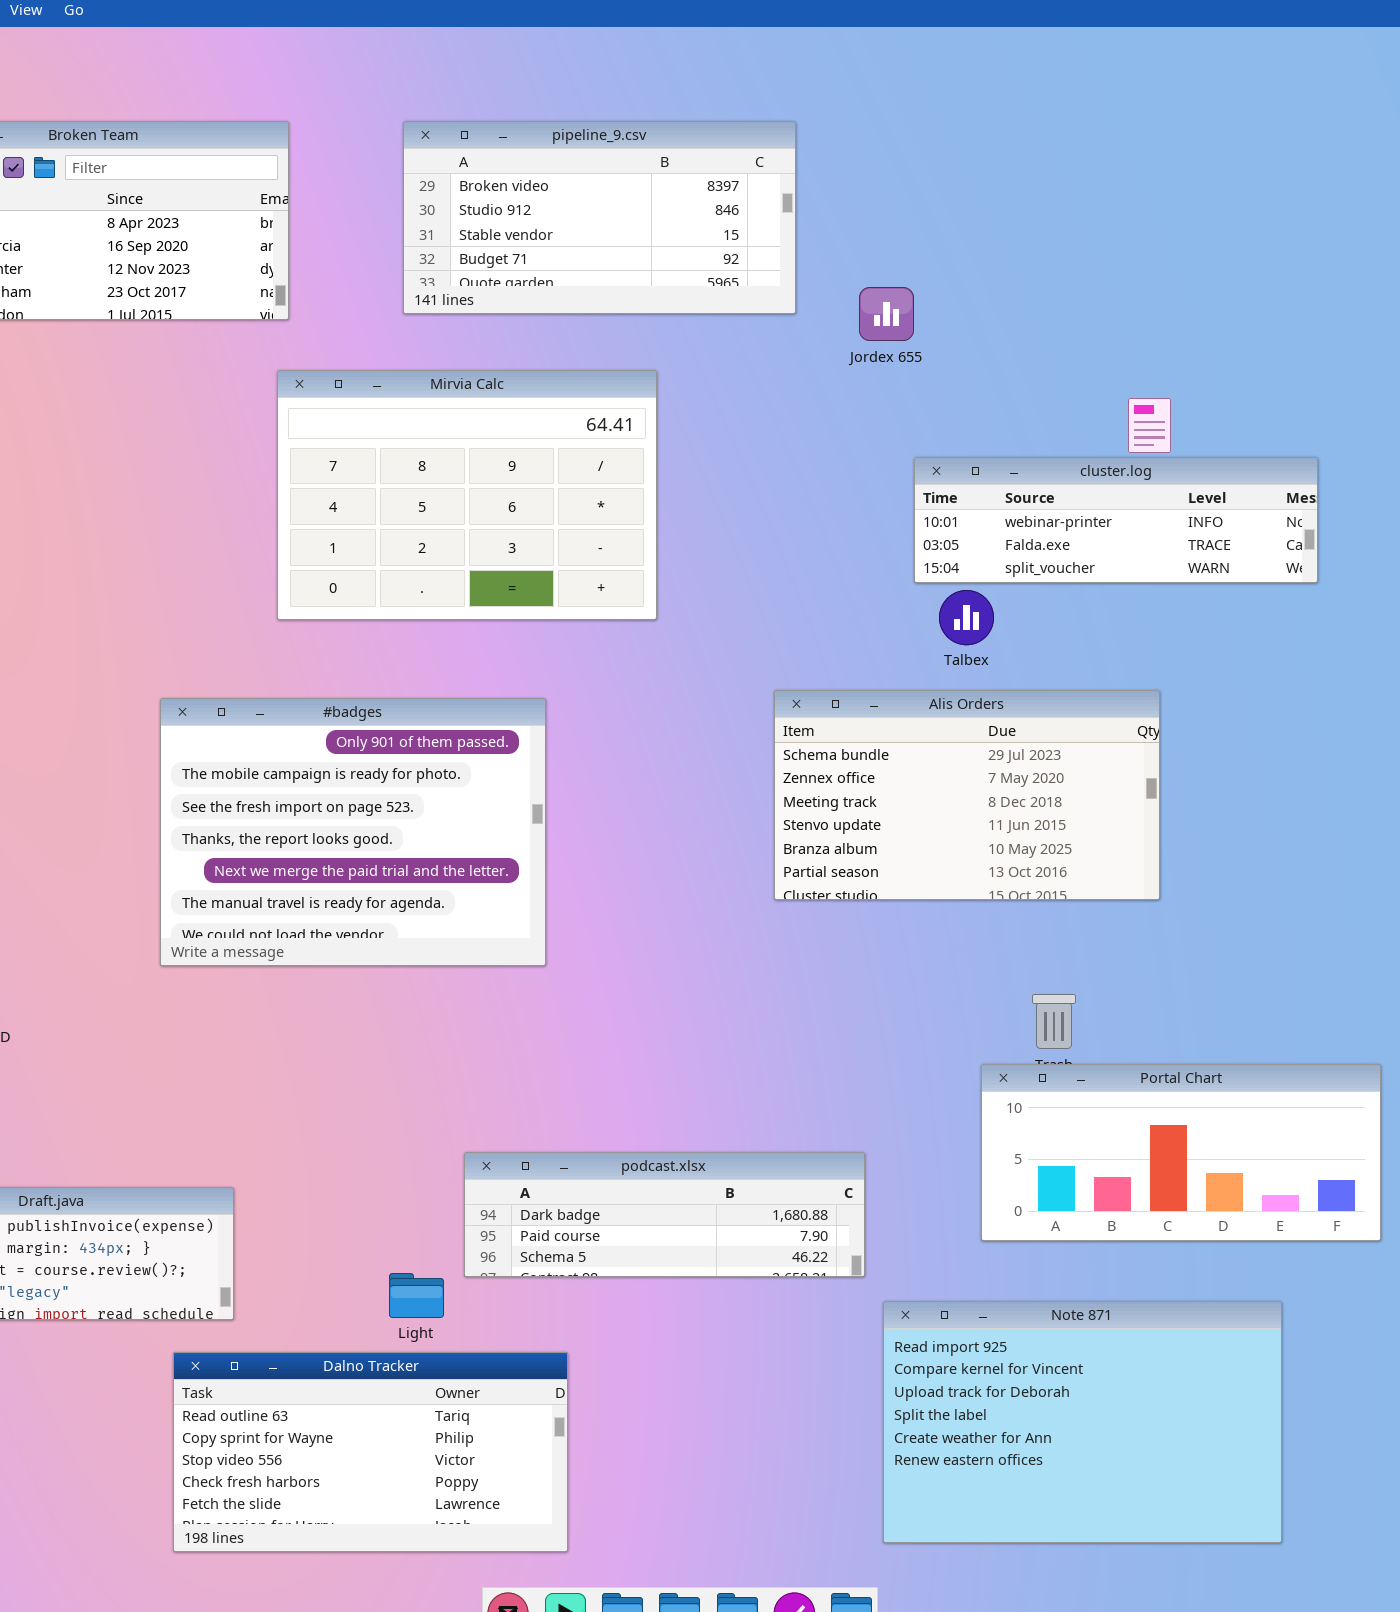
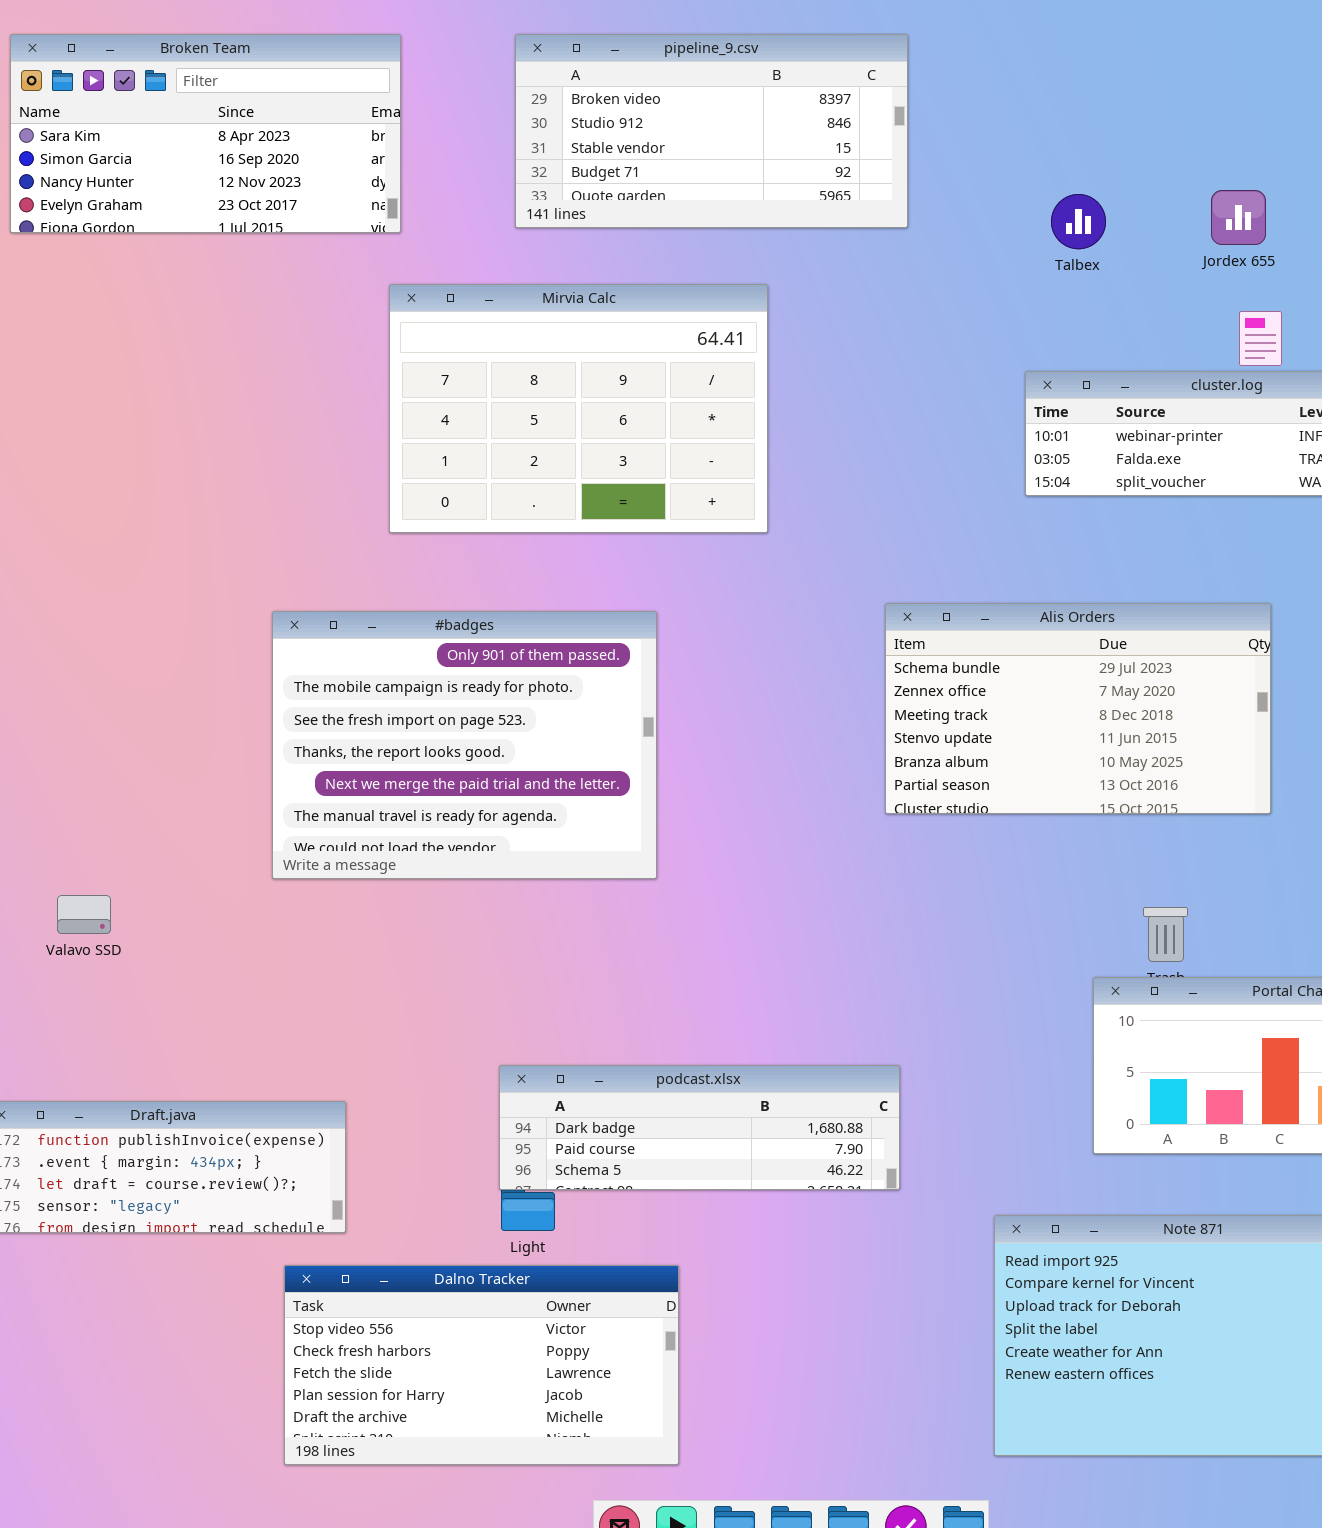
Jordex 655: [859,287,914,341] -> [1211,190,1266,245], moved
Talbex: [939,590,994,645] -> [1051,194,1106,249], moved
podcast.xlsx: [464,1152,865,1277] -> [499,1065,900,1190], moved
Dalno Tracker: [173,1352,568,1552] -> [284,1265,679,1465], scrolled down 2 rows

